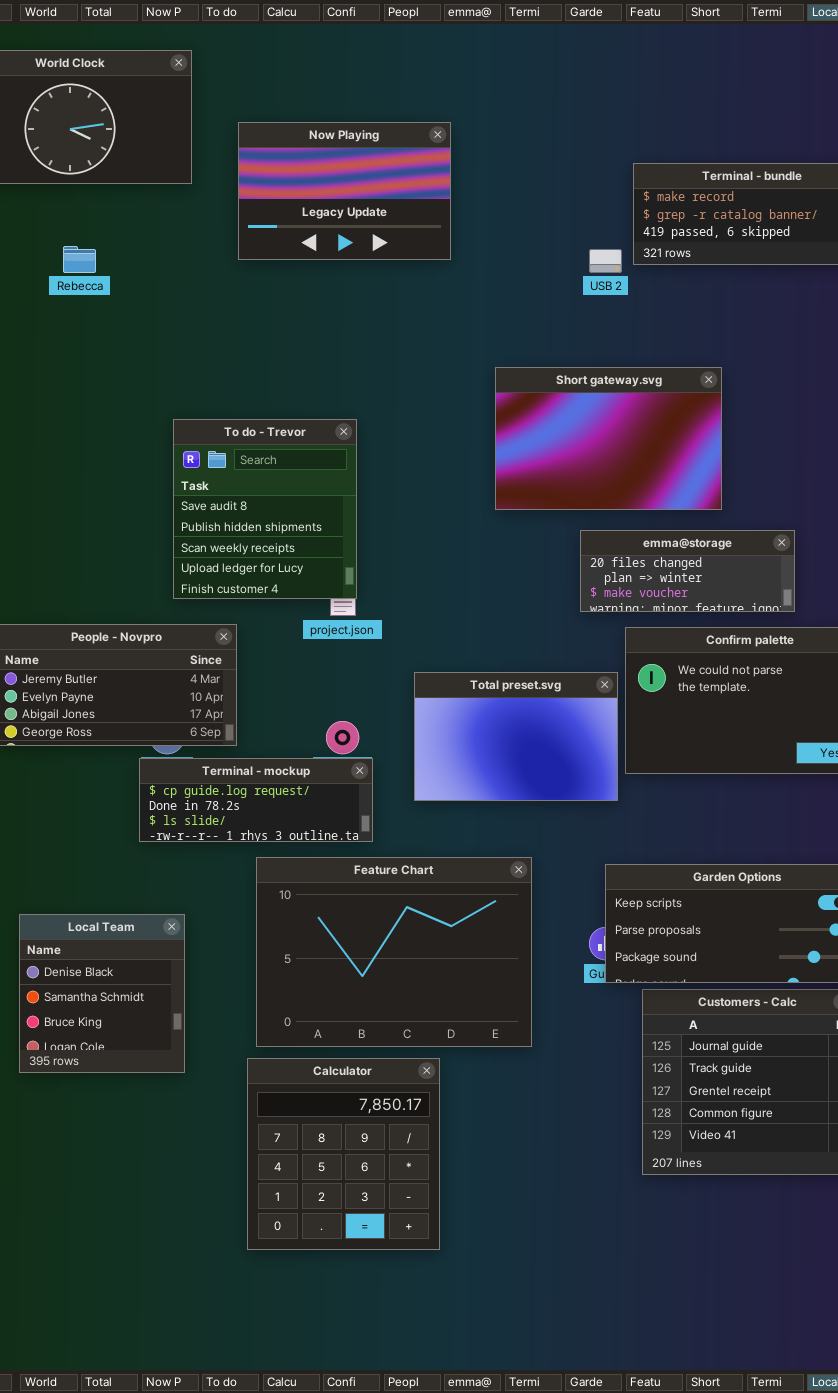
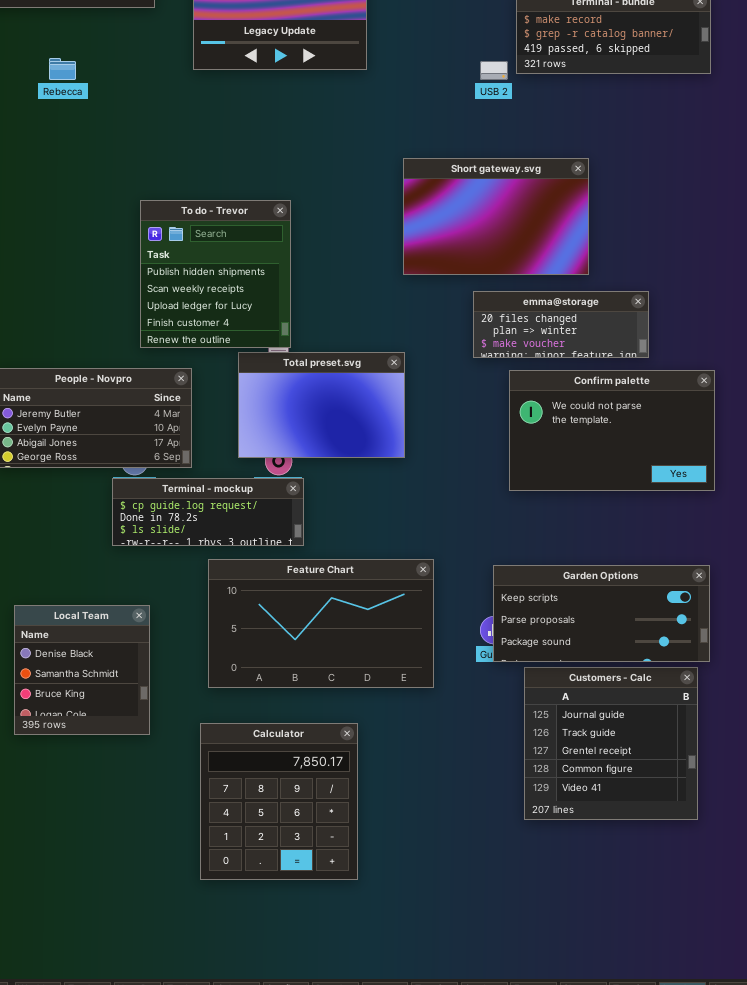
To do - Trevor: [173,419,357,599] -> [140,200,291,348], scrolled down 1 row
Total preset.svg: [414,672,618,801] -> [238,352,405,458], moved
Feature Chart: [256,857,532,1047] -> [208,559,434,688], resized

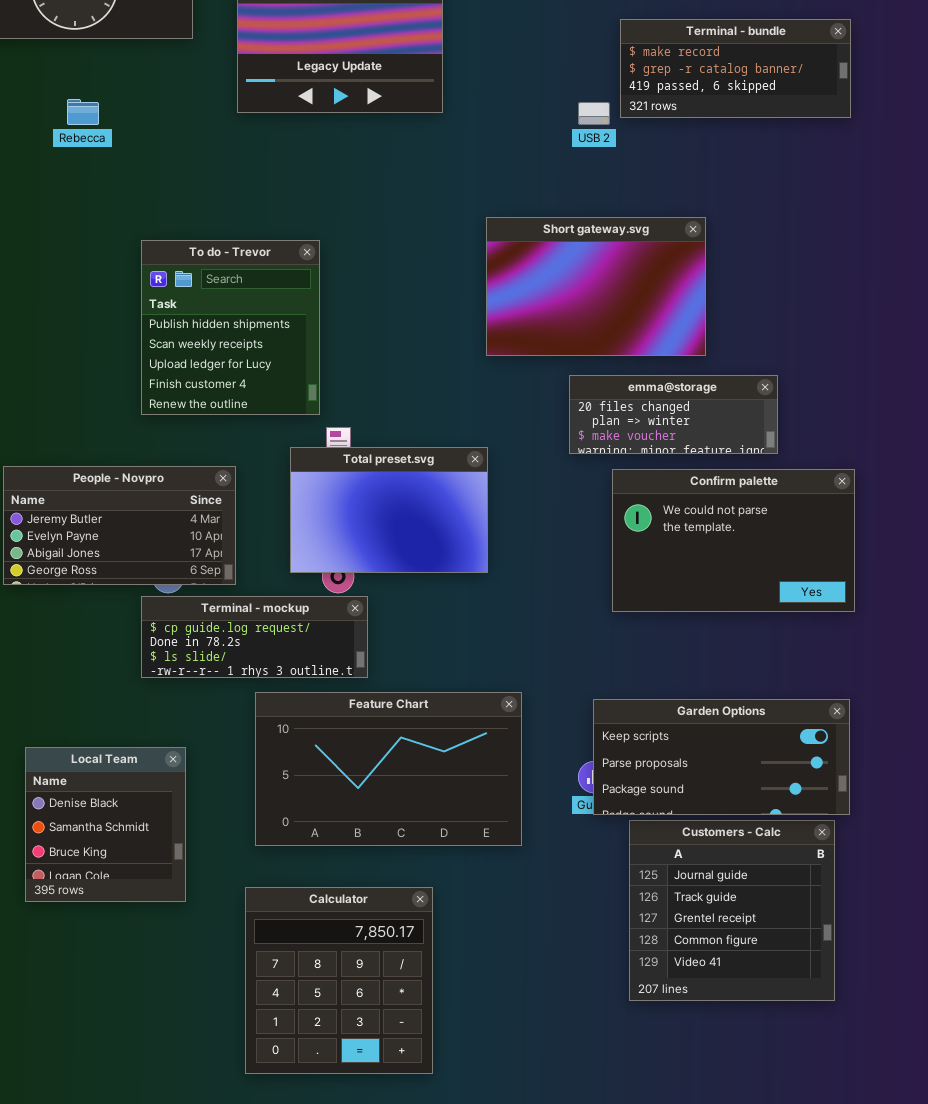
To do - Trevor: [140,200,291,348] -> [141,240,320,415], moved

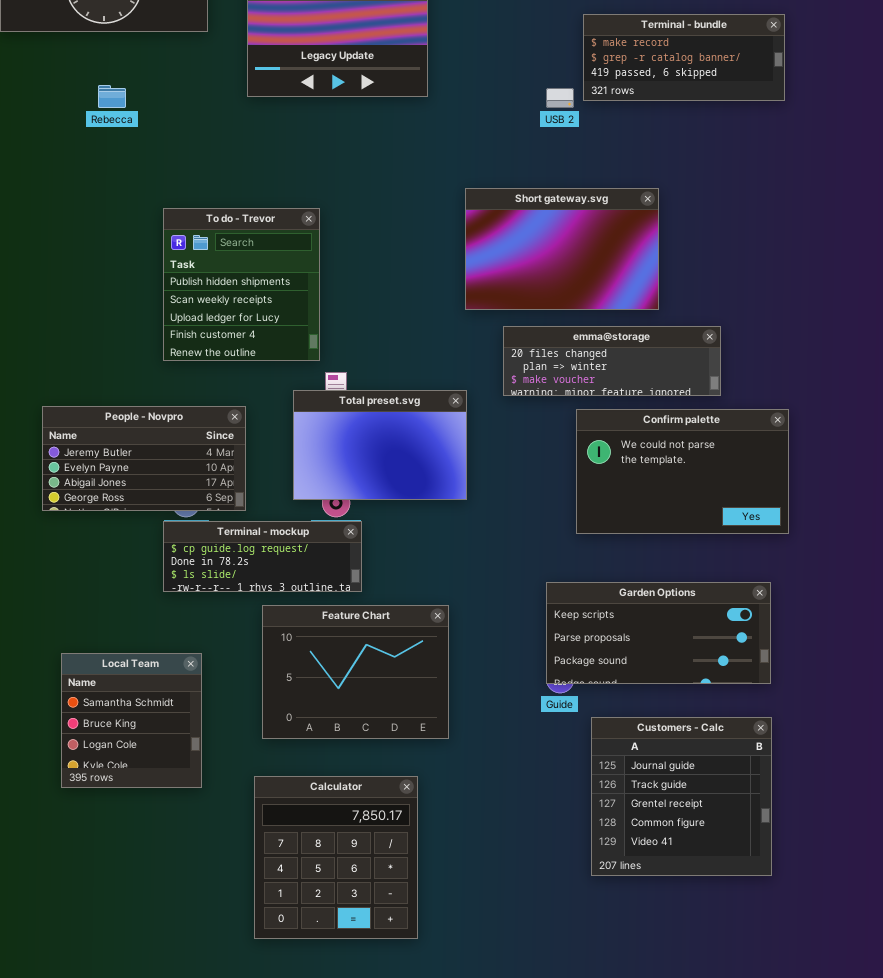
emma@storage: [569,375,778,454] -> [503,326,721,396], resized
Feature Chart: [255,692,522,846] -> [262,605,449,739], resized
Garden Options: [593,699,850,815] -> [546,582,771,684], moved
Local Team: [25,747,186,902] -> [61,653,202,788], scrolled down 1 row

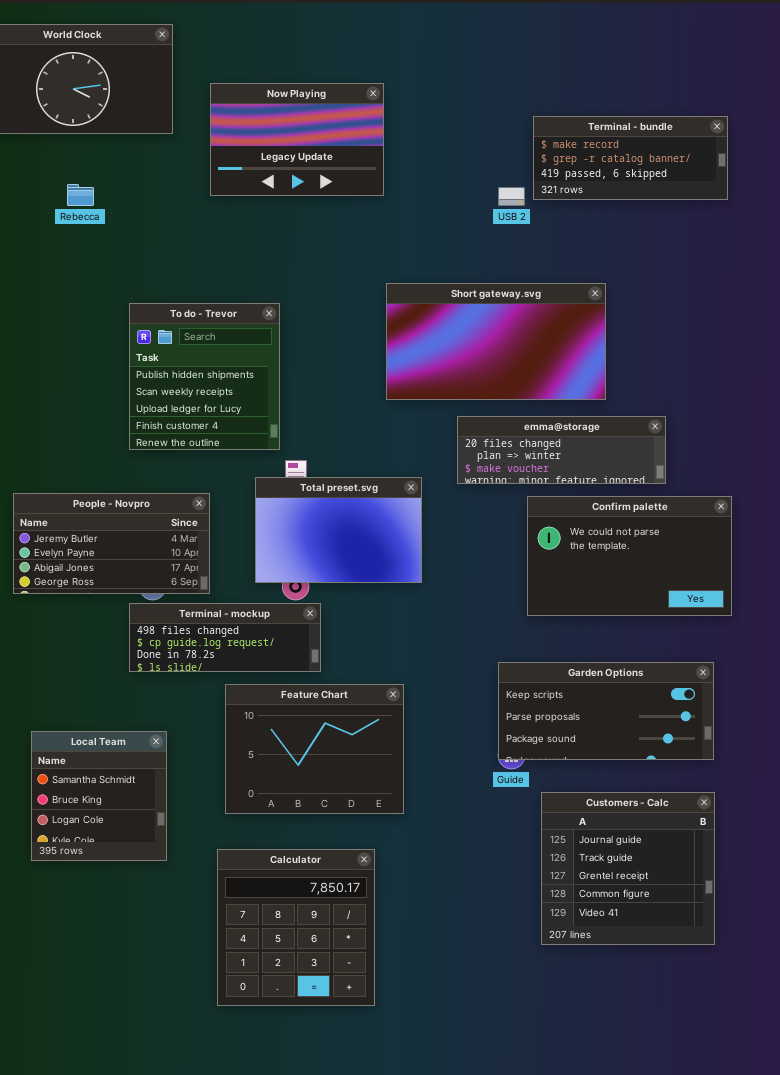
Short gateway.svg: [465,188,659,310] -> [386,283,606,400], resized
Terminal - mockup: [163,521,362,592] -> [129,603,321,672], scrolled up 1 row

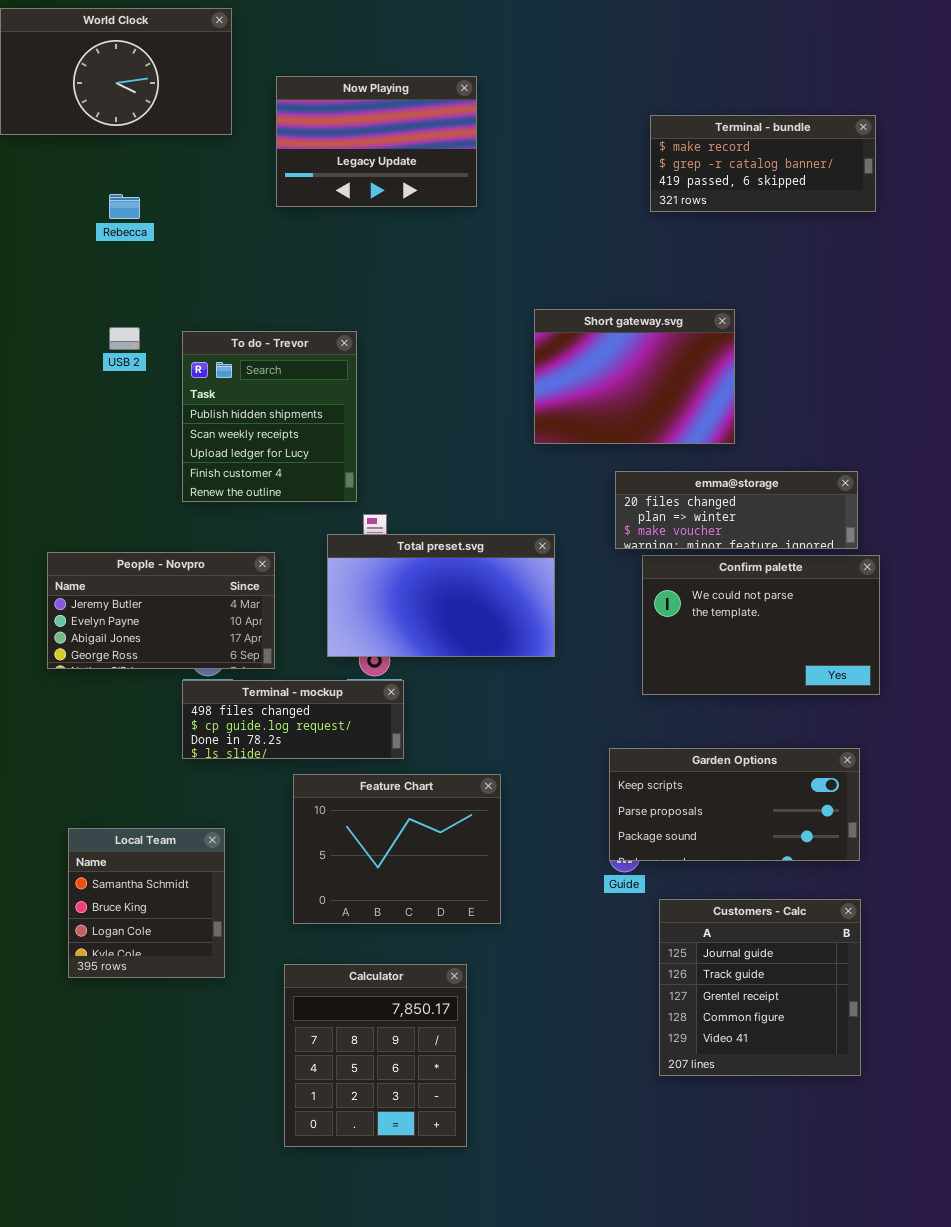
USB 2: [498,187,525,206] -> [109,327,140,350], moved
Short gateway.svg: [386,283,606,400] -> [534,309,735,444], resized
emma@storage: [457,416,666,484] -> [615,471,858,549], moved
Total preset.svg: [255,477,422,583] -> [327,534,555,657], resized

